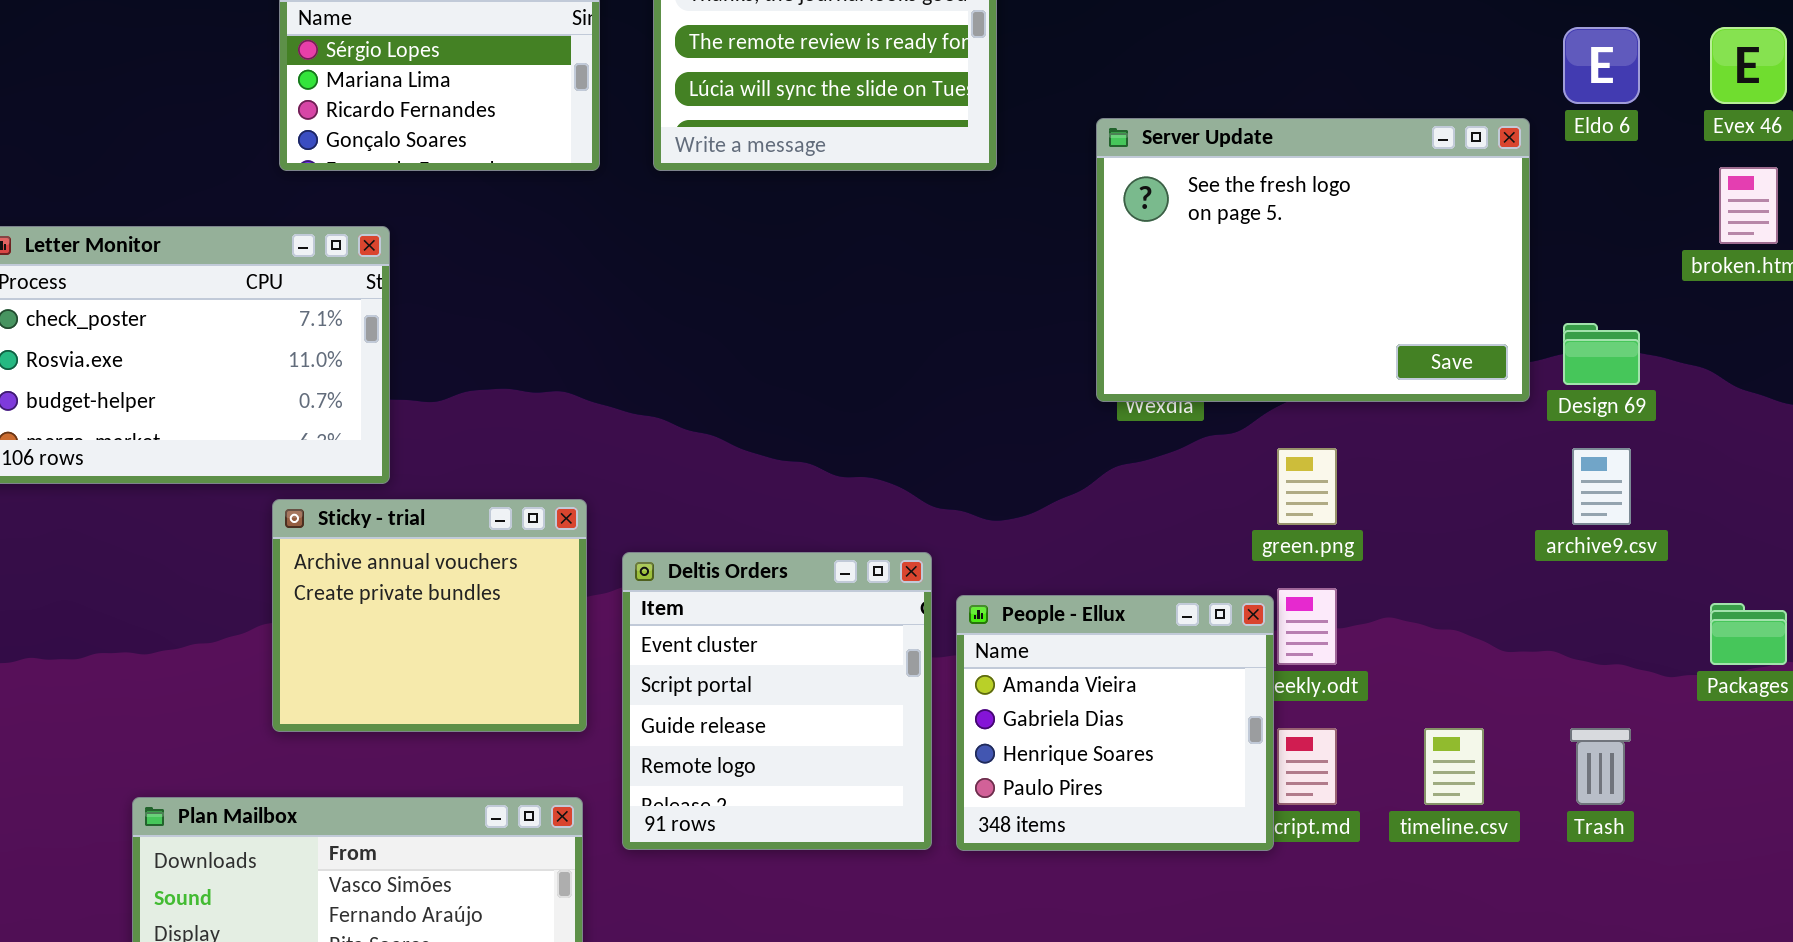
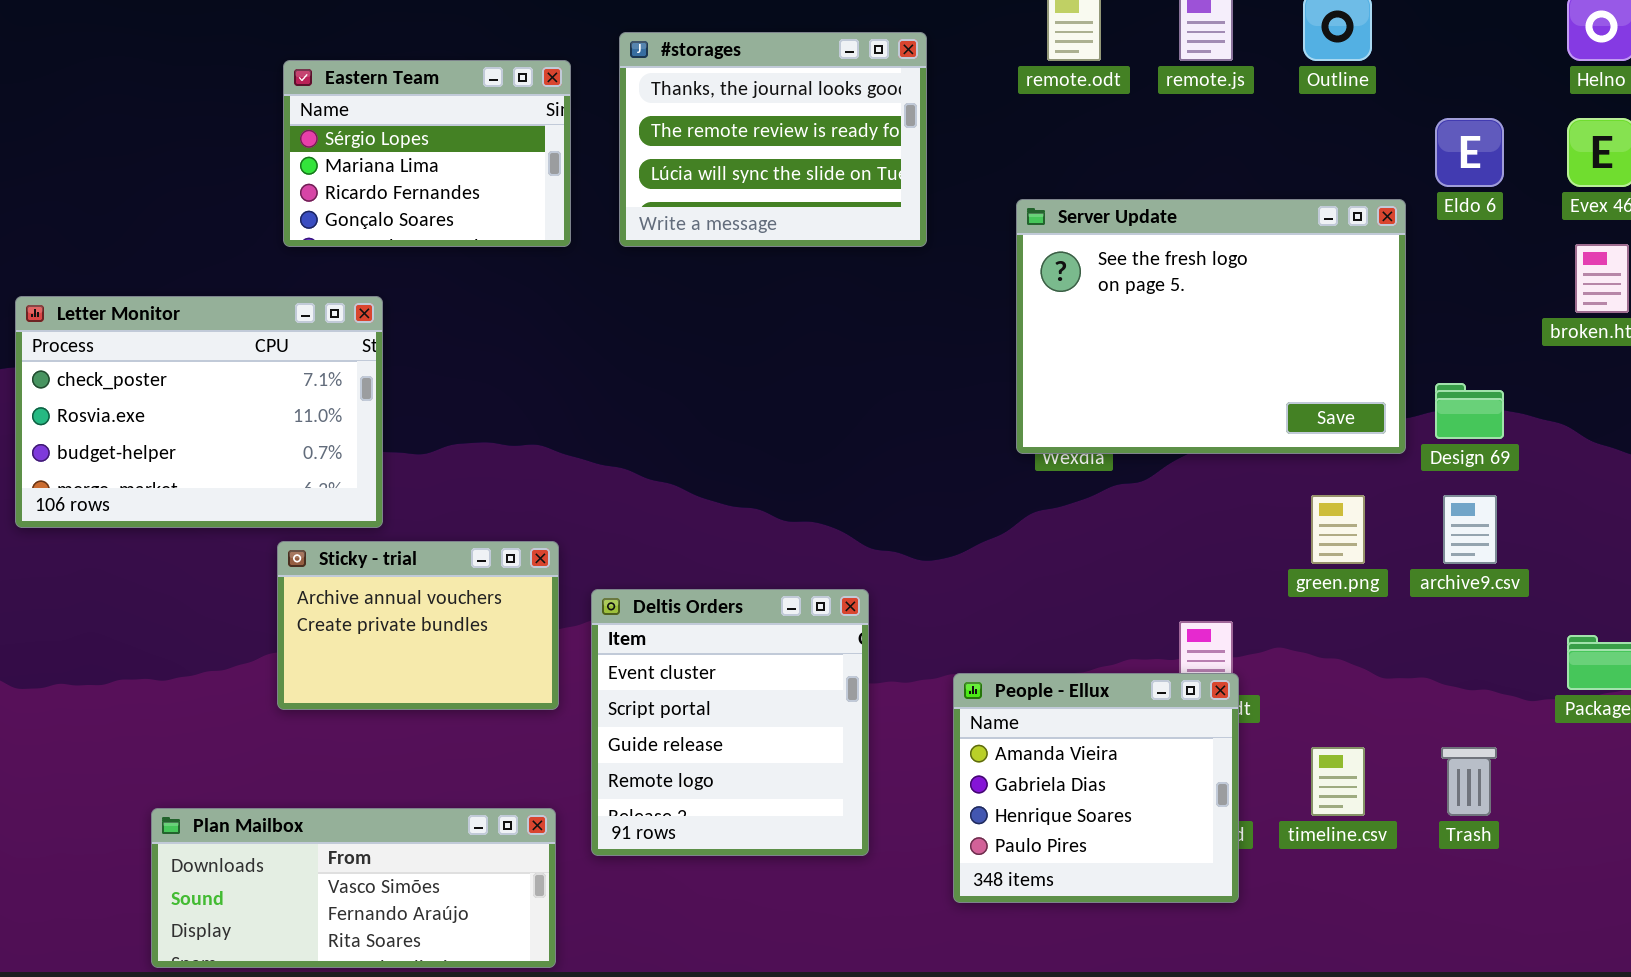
green.png: [1277,448,1337,525] -> [1311,495,1365,564], moved
Sticky - trial: [272,499,587,732] -> [277,541,559,710], resized
People - Ellux: [956,595,1274,851] -> [953,673,1239,903], moved

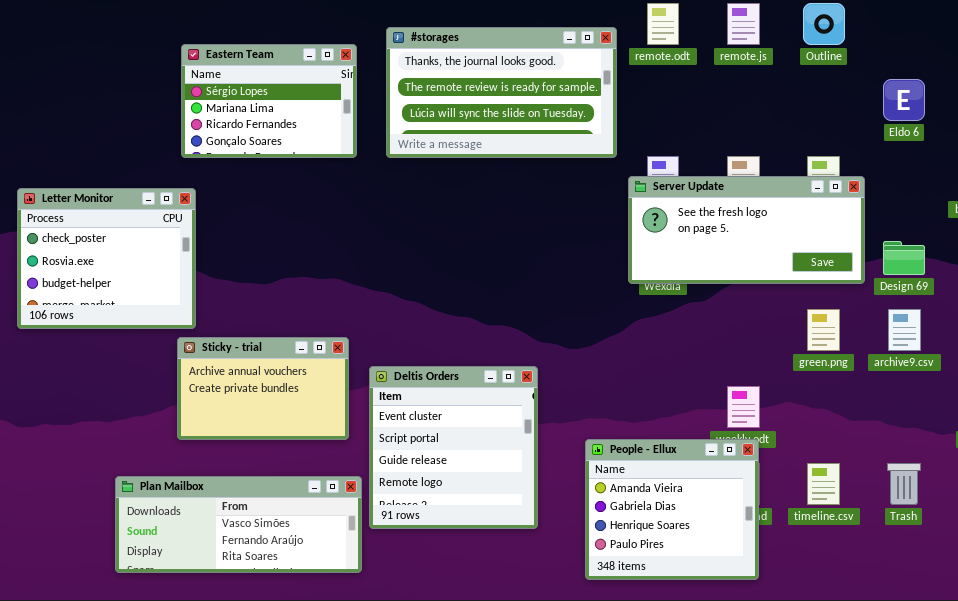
#storages: [619,32,927,247] -> [386,27,617,158], resized
Server Update: [1016,199,1406,454] -> [628,176,865,284], resized
Letter Monitor: [15,296,383,528] -> [17,188,196,329], resized
People - Ellux: [953,673,1239,903] -> [585,439,759,580], moved
Plan Mailbox: [151,808,556,968] -> [115,476,362,573], moved

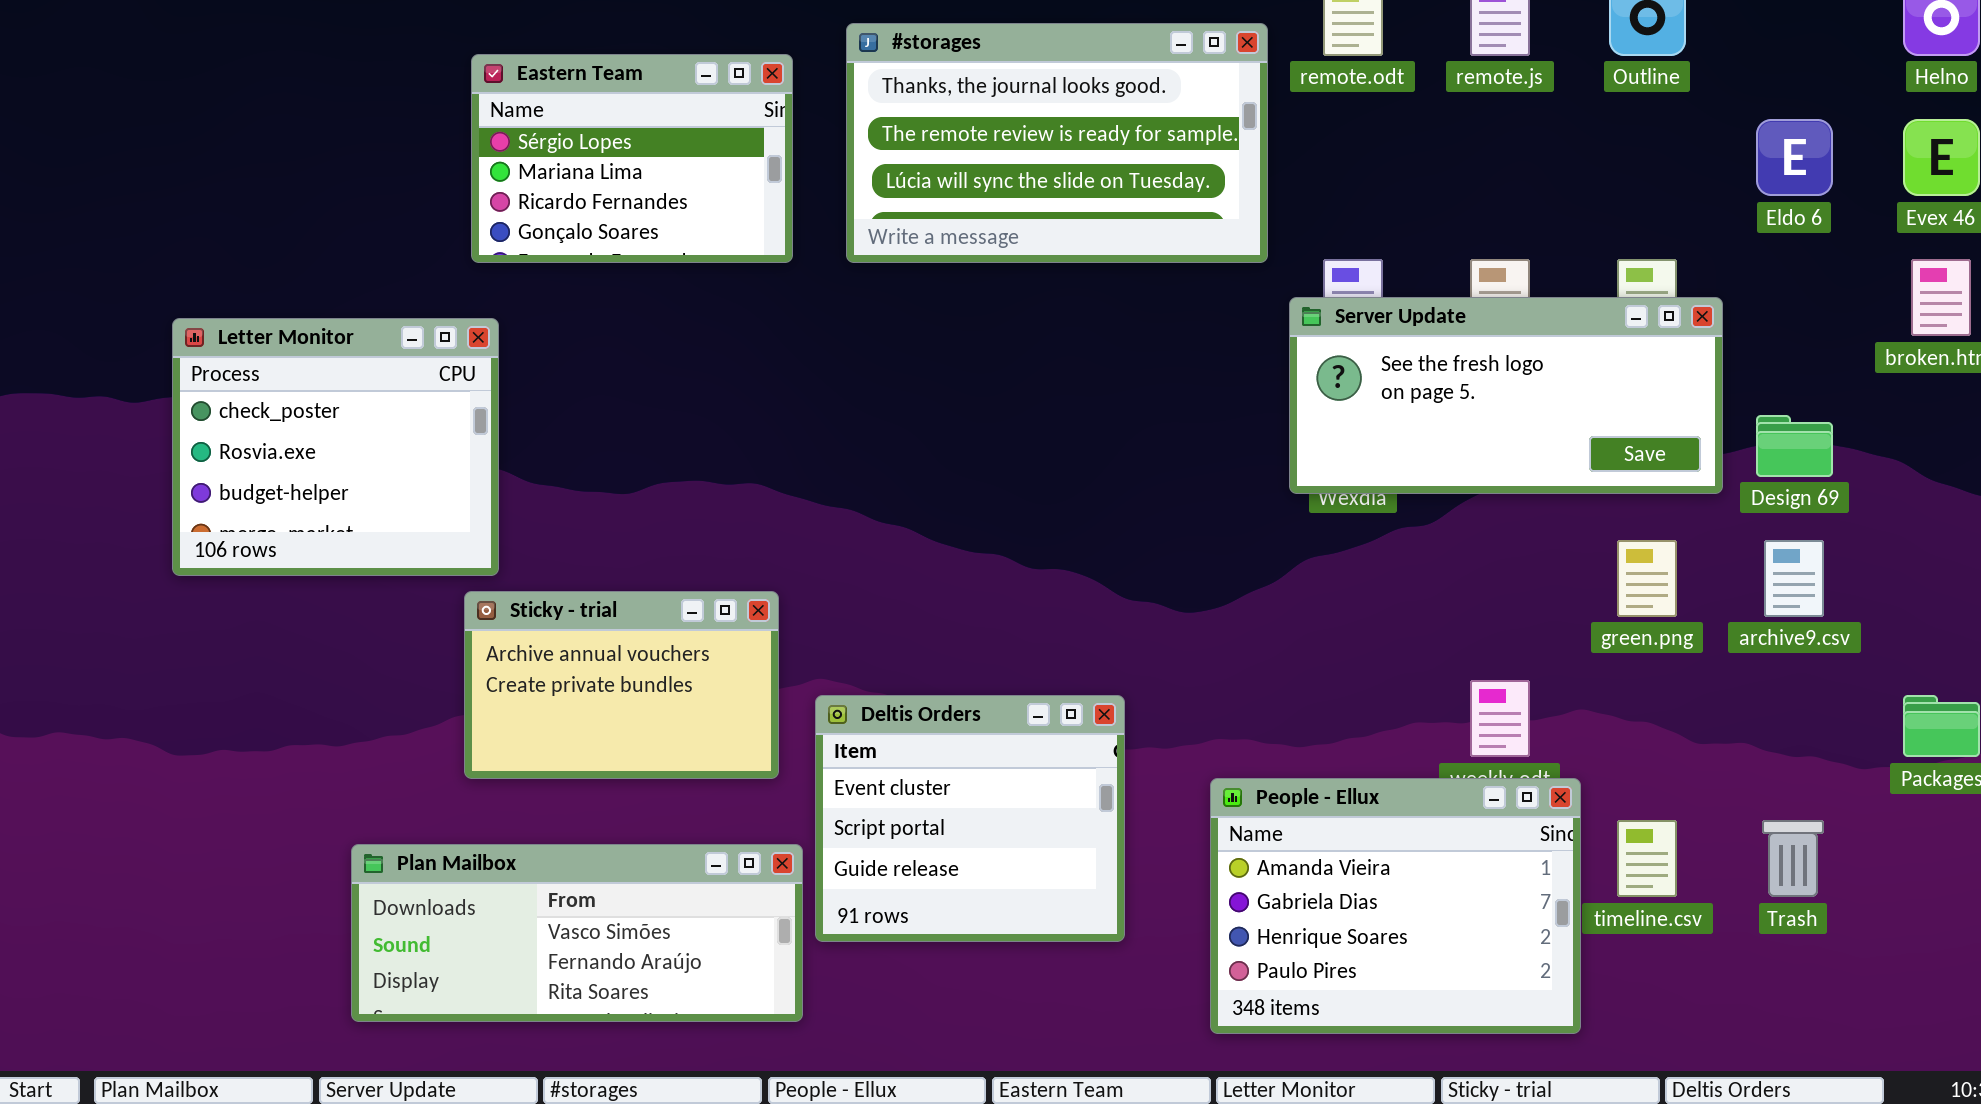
Deltis Orders: [369,366,538,529] -> [815,695,1125,942], resized
People - Ellux: [585,439,759,580] -> [1210,778,1581,1034], resized

